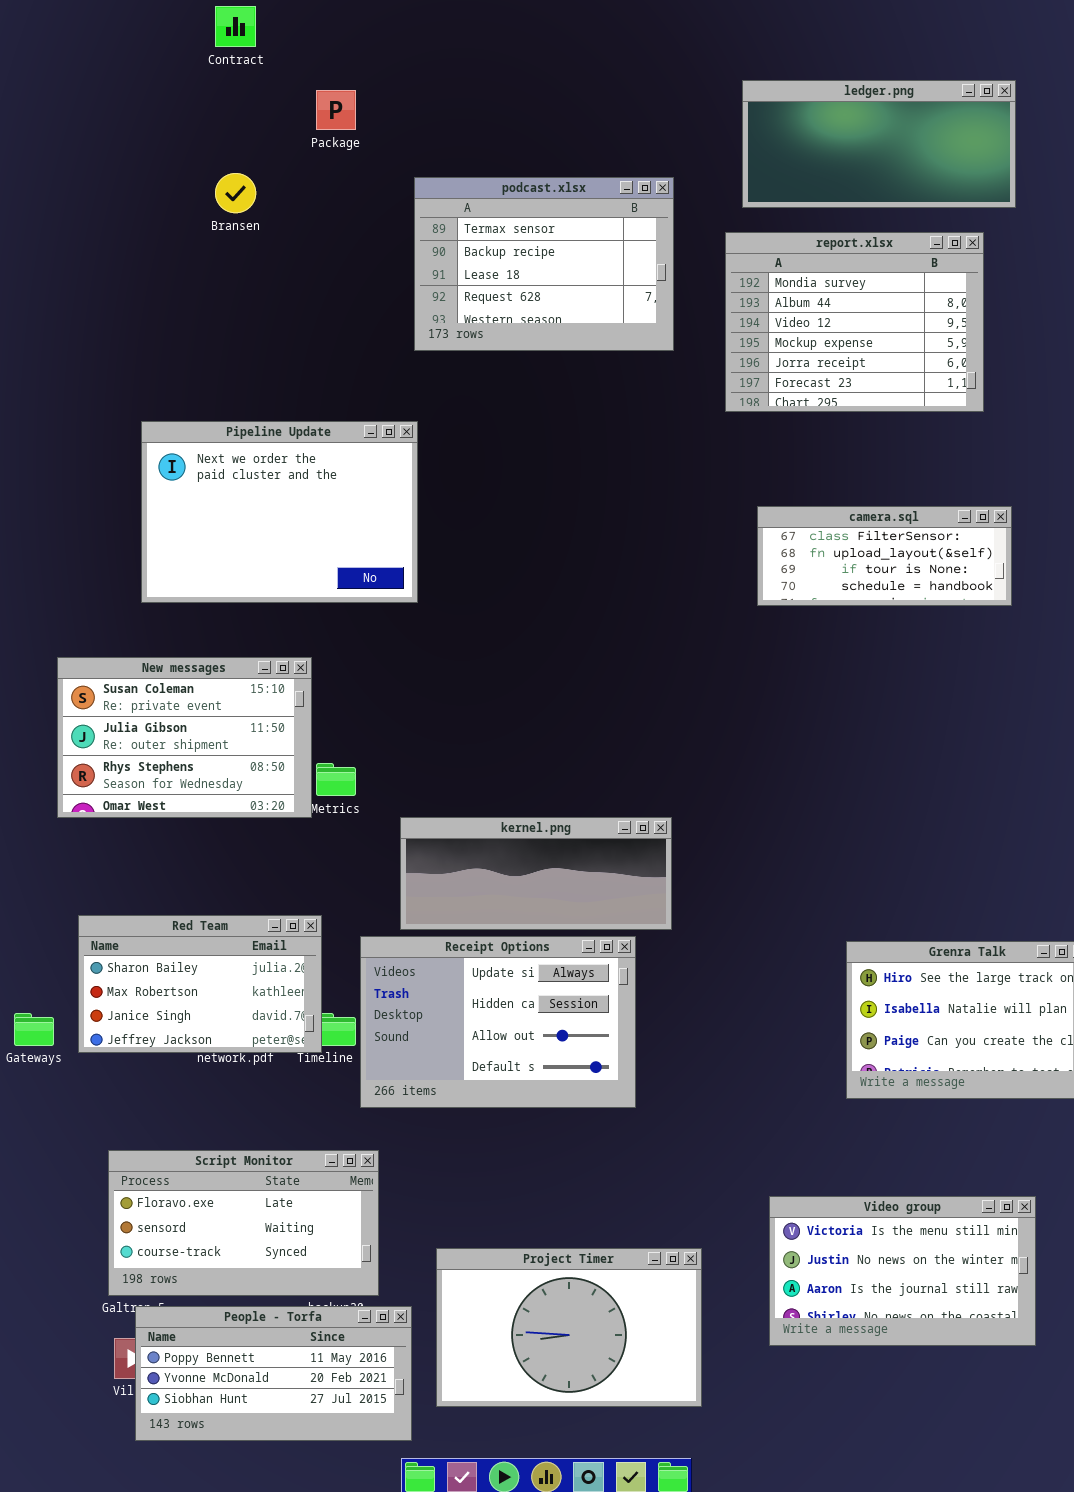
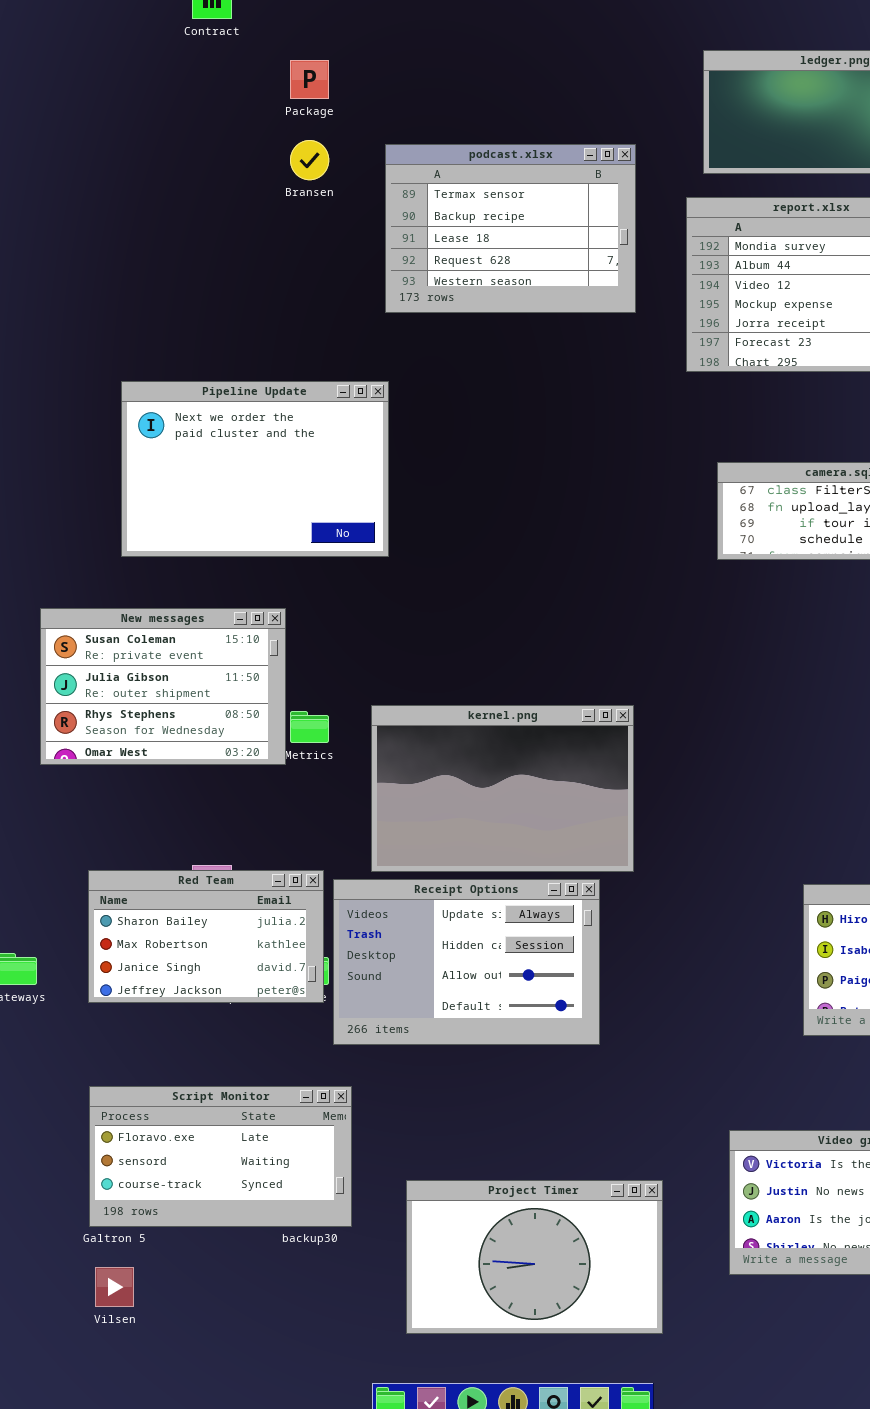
Bransen: [215,173,256,213] -> [290,140,329,180], moved
kernel.png: [400,817,672,930] -> [371,705,634,872], resized
Red Team: [78,915,322,1053] -> [88,870,324,1003], moved
People - Torfa: [135,1306,412,1441] -> none, closed

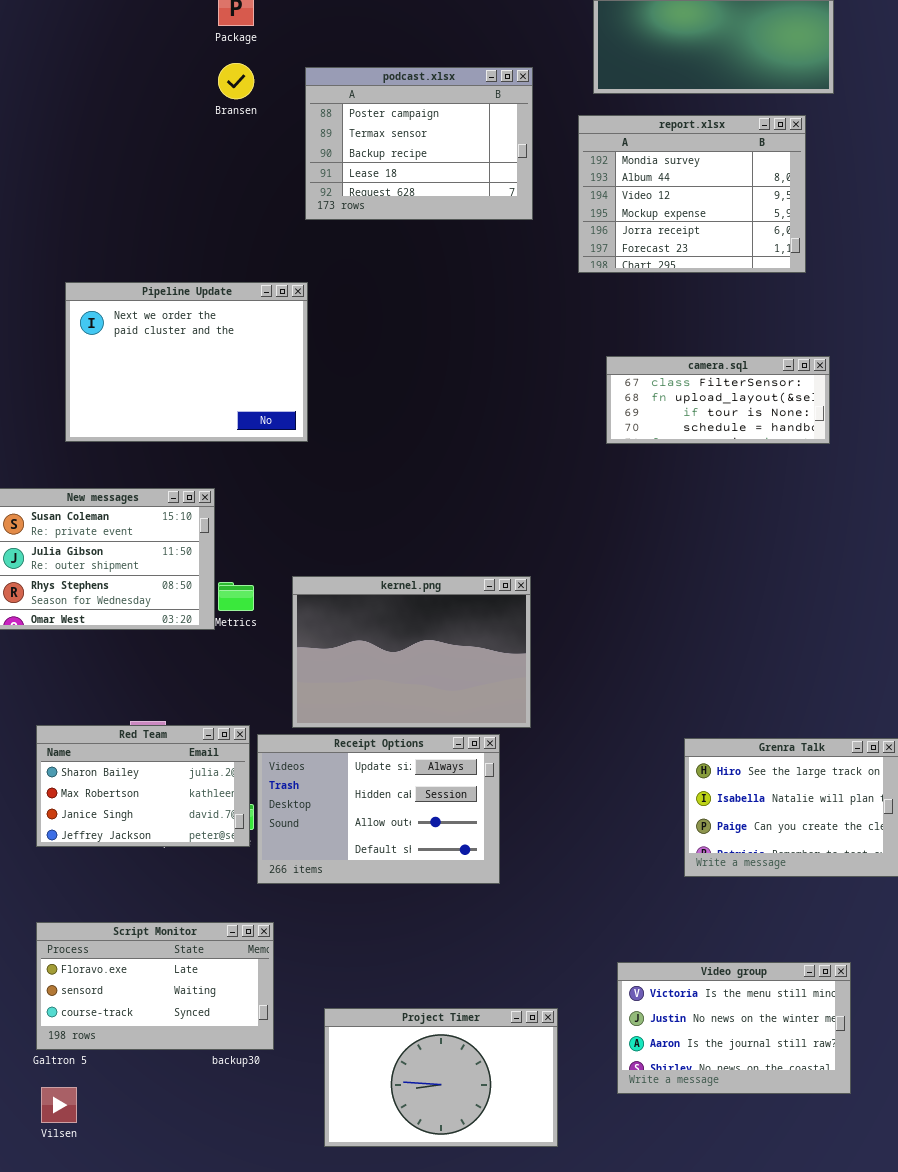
podcast.xlsx: [385,144,636,313] -> [305,67,533,220], scrolled up 1 row

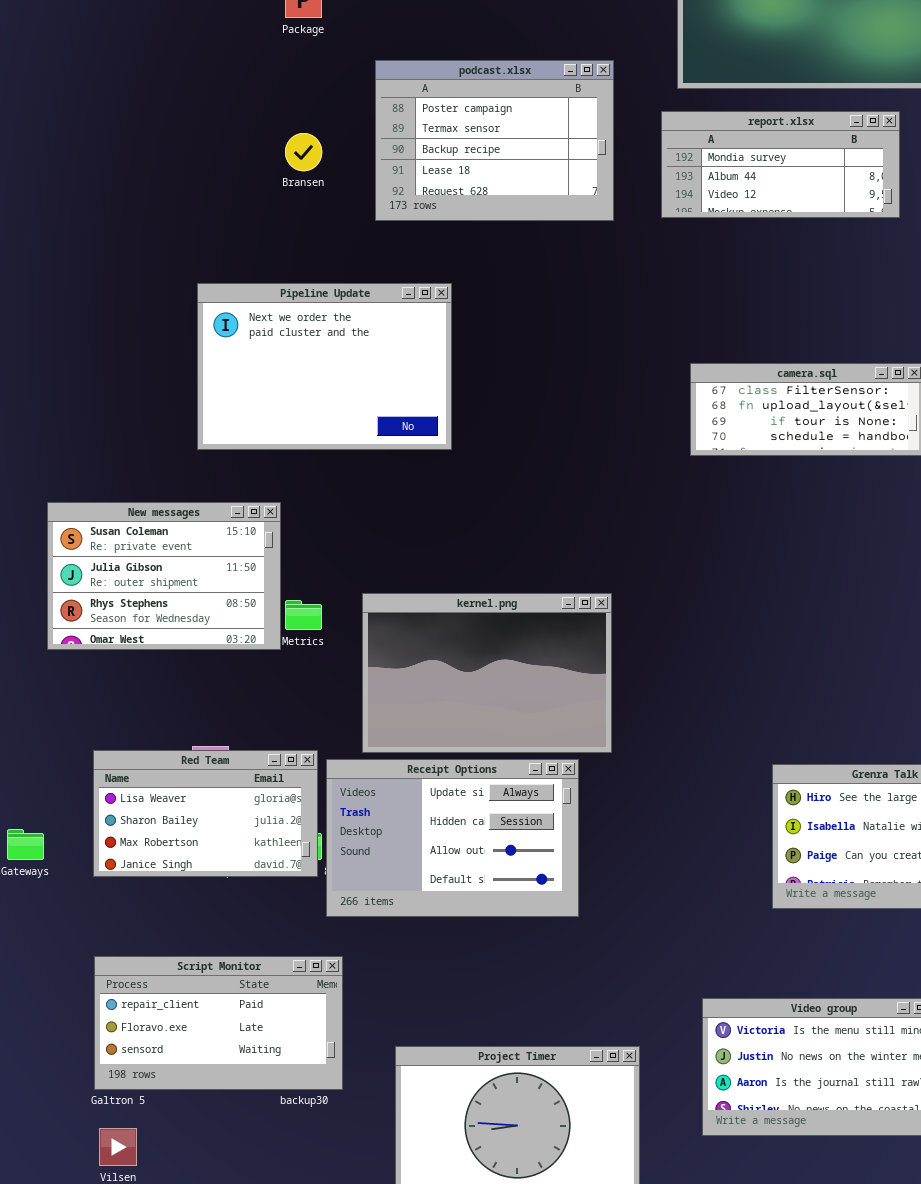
Bransen: [218,63,254,99] -> [285,133,322,171], moved
report.xlsx: [578,115,806,273] -> [661,111,900,218], resized
Pipeline Update: [65,282,308,442] -> [197,283,452,450], moved
Red Team: [36,725,250,847] -> [93,750,318,877], scrolled up 1 row
Script Monitor: [36,922,274,1050] -> [94,956,343,1090], scrolled up 1 row

